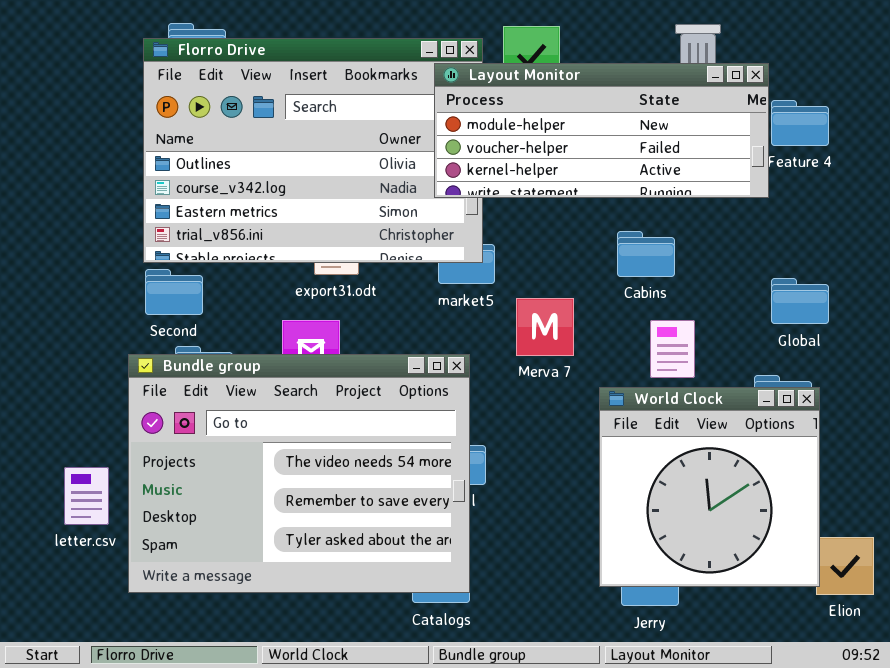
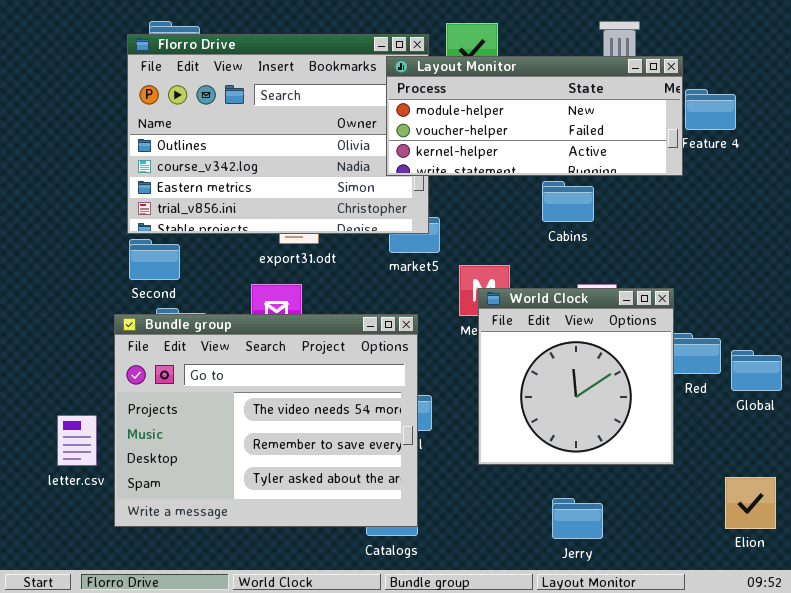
Cabins: [617,231,675,277] -> [542,181,594,222], moved
Global: [771,278,829,324] -> [731,350,782,391], moved
World Clock: [599,387,820,587] -> [478,288,674,465], moved

